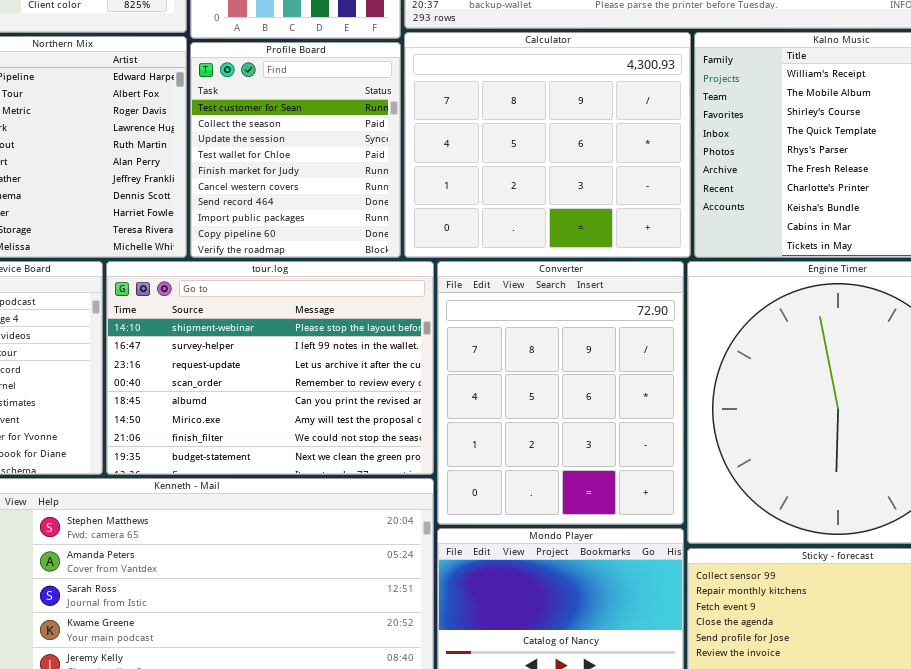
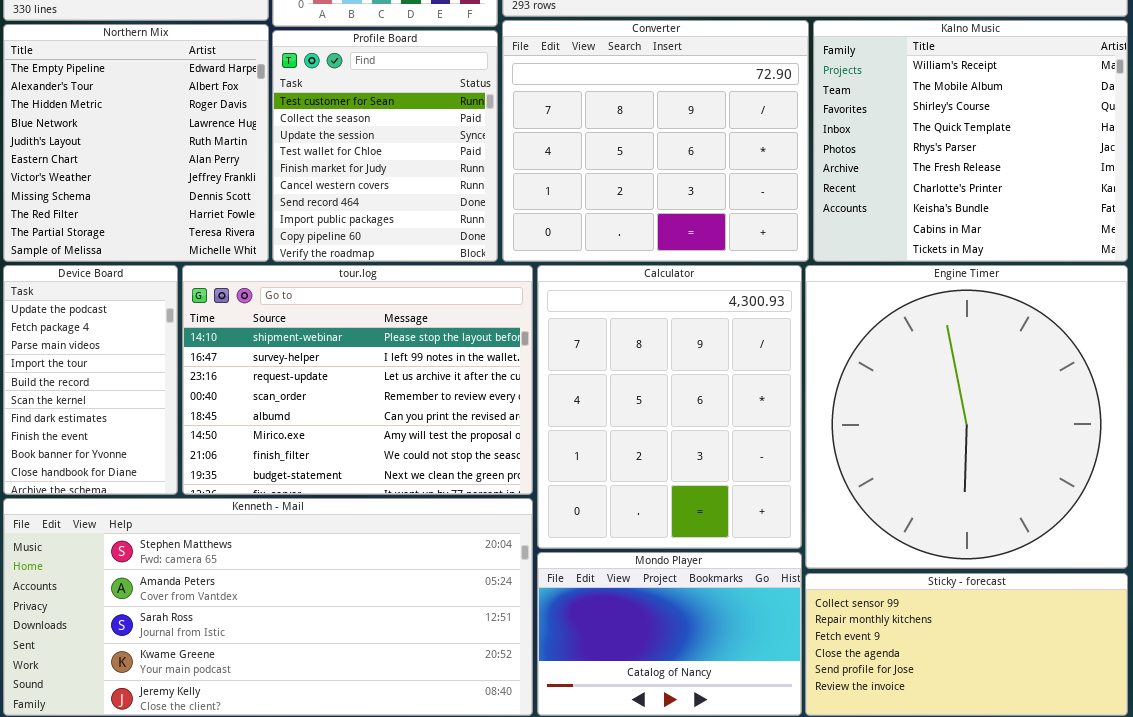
Calculator: [404,32,691,258] -> [537,265,802,549], moved, resized
Converter: [437,261,684,525] -> [502,20,809,262], moved, resized

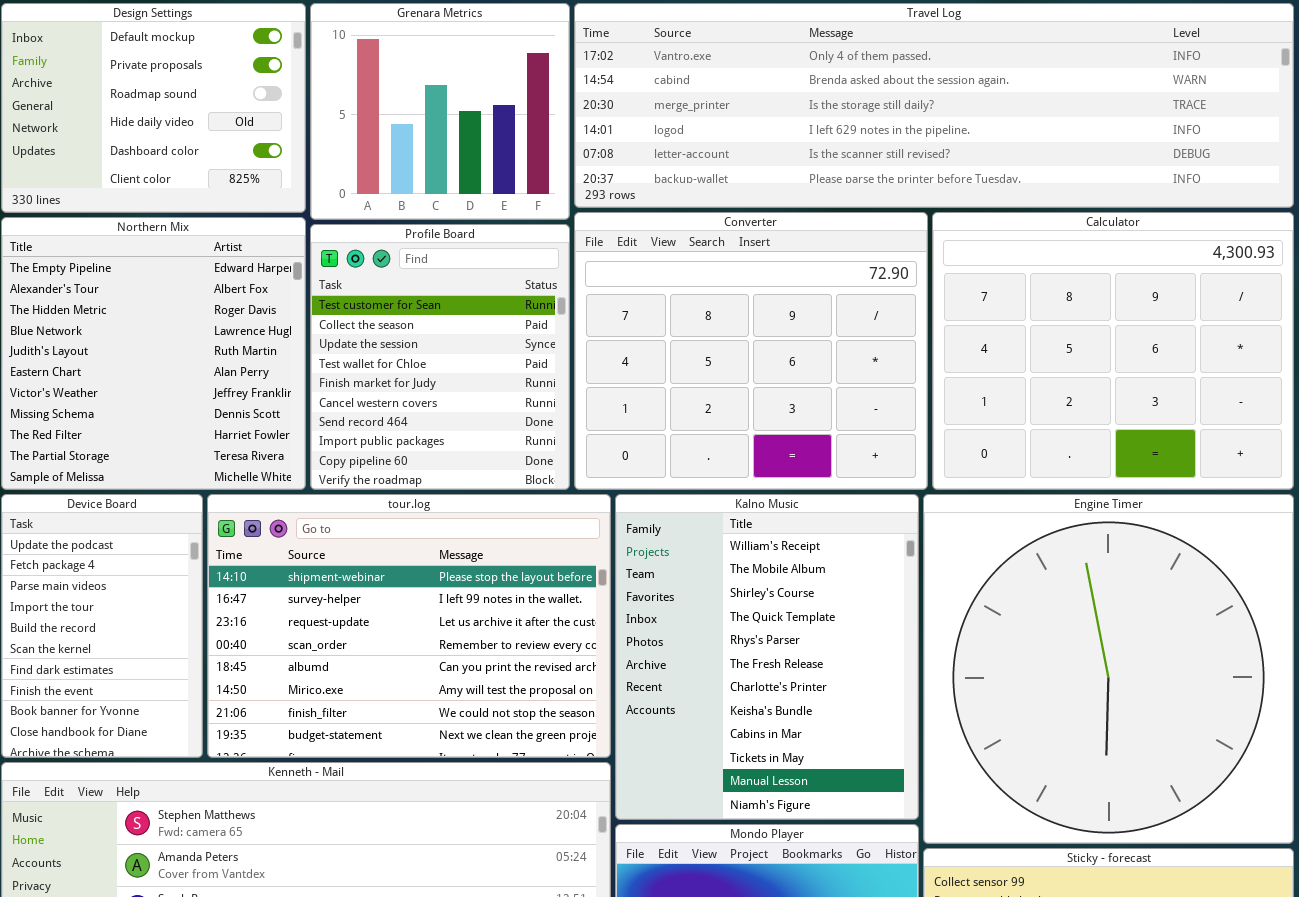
Kalno Music: [813,20,1128,262] -> [615,494,919,820], moved, resized
Calculator: [537,265,802,549] -> [932,212,1294,490], moved, resized

